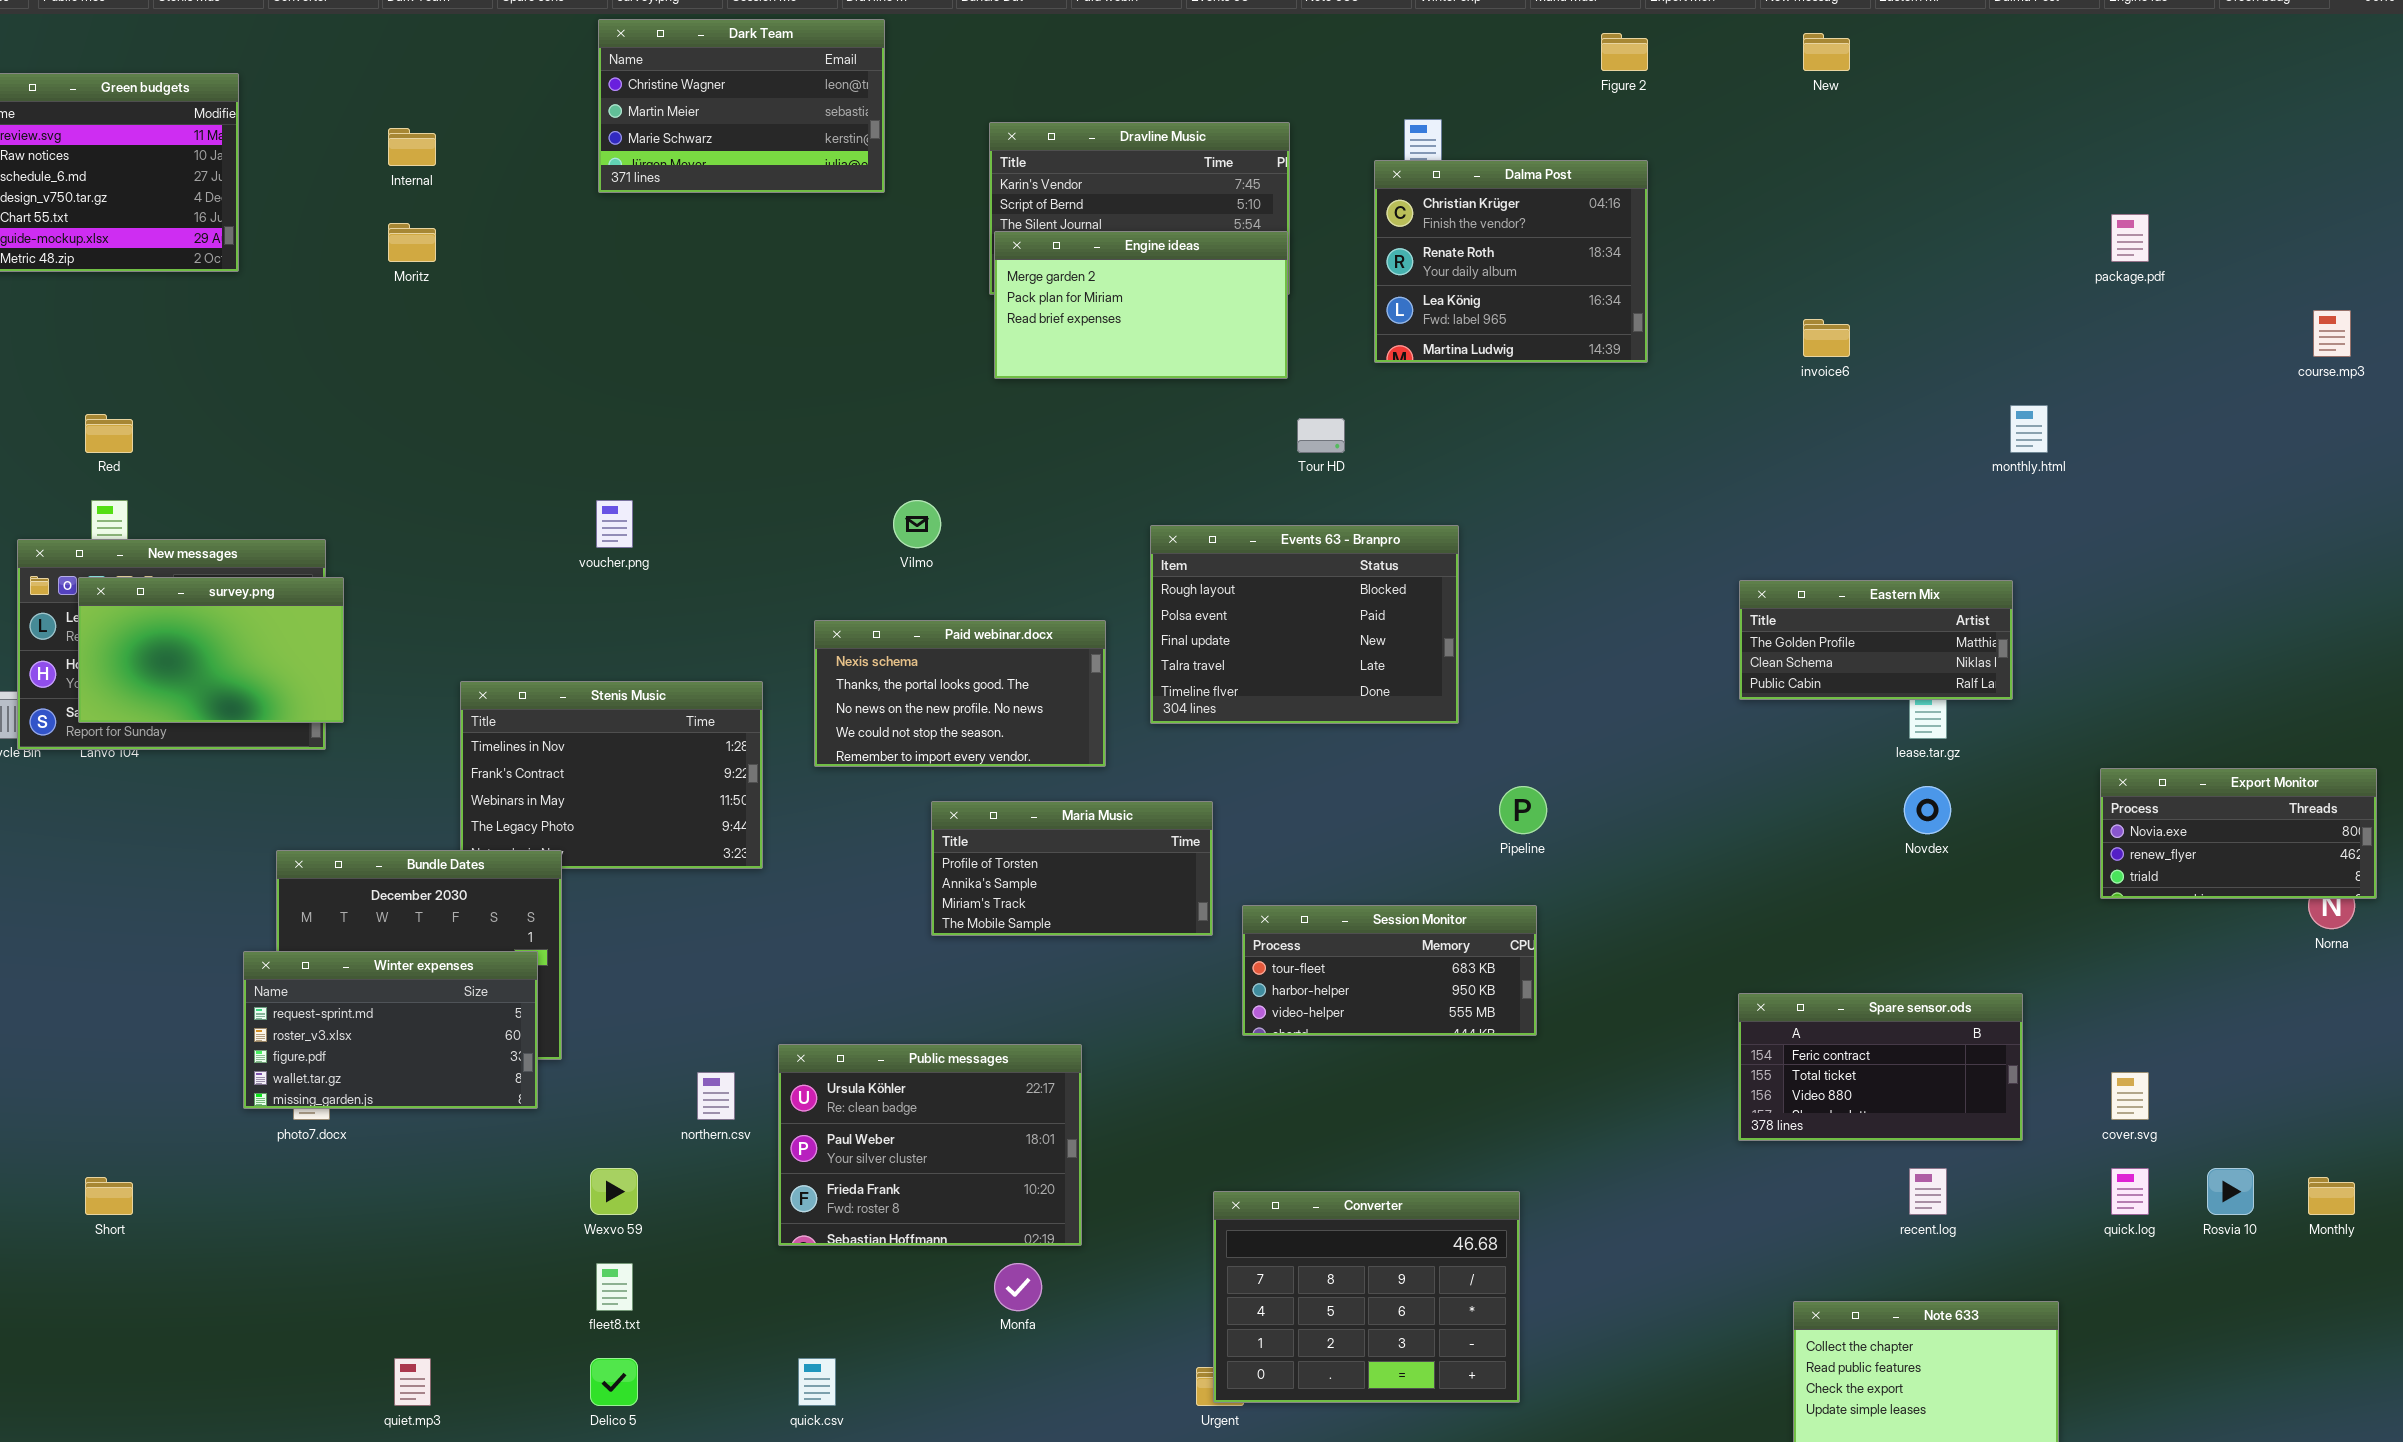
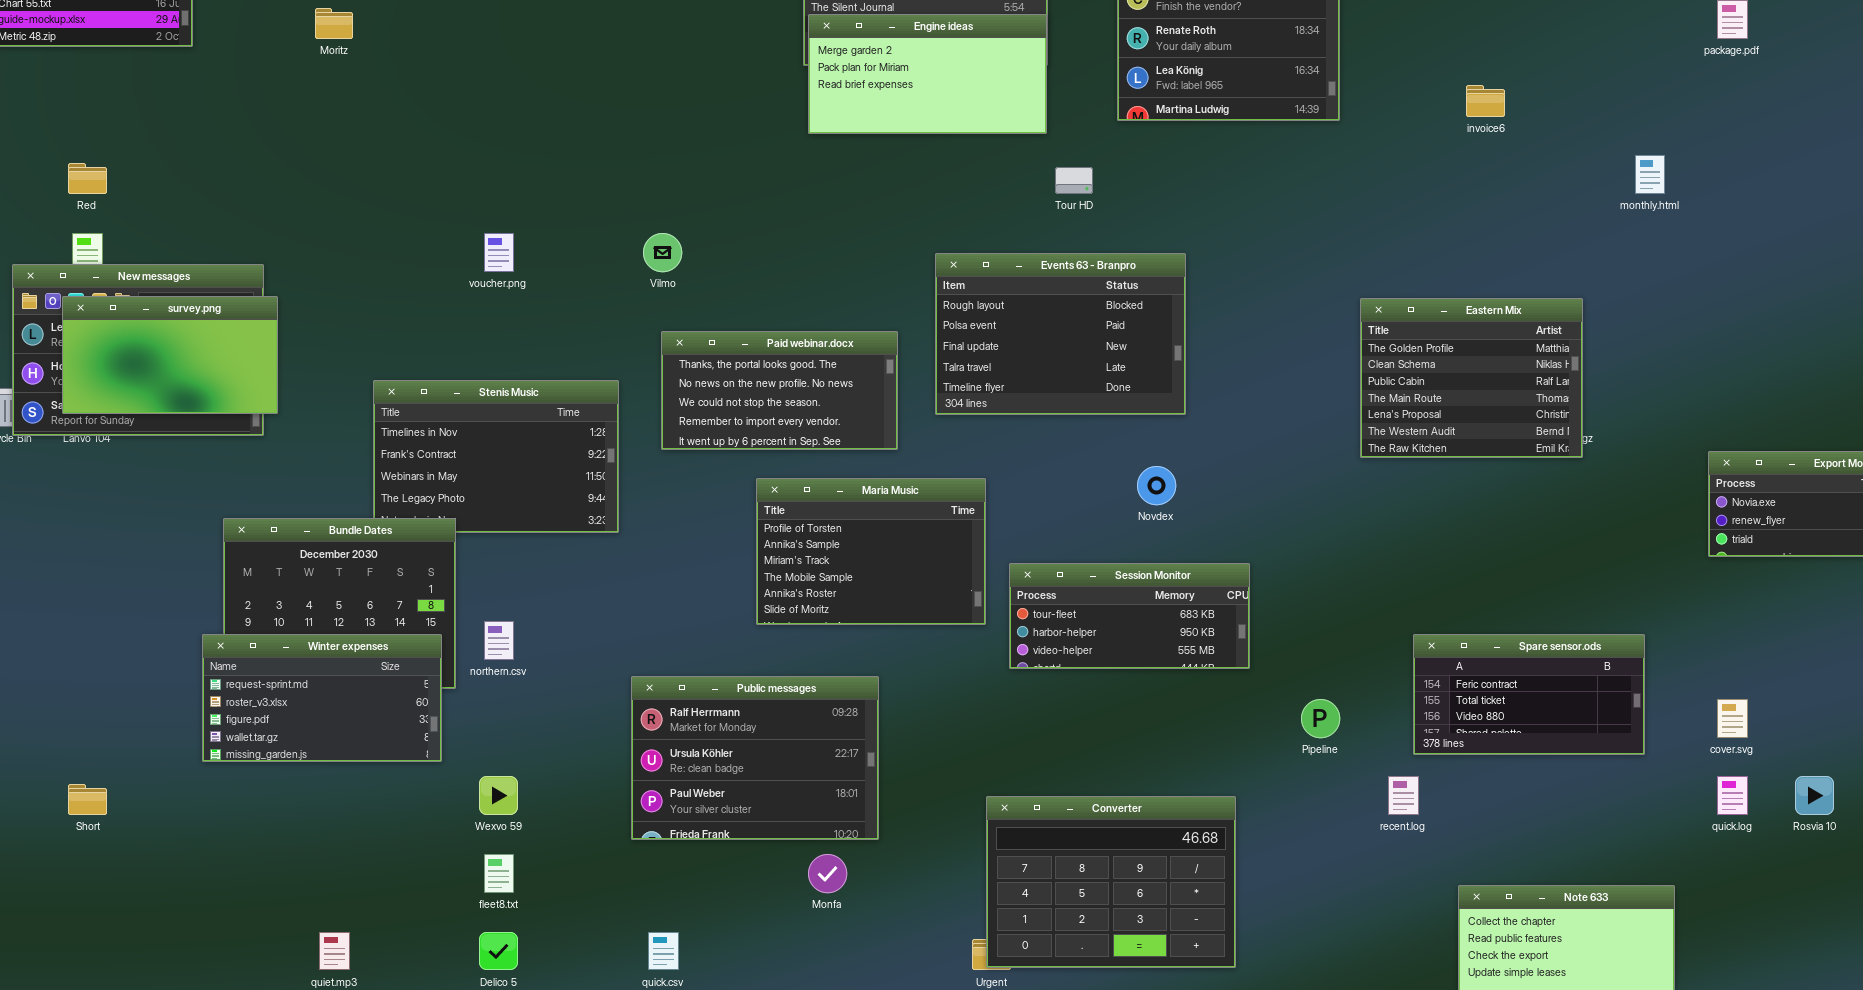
Vilmo: [893,500,941,548] -> [643,233,682,272], moved
Eastern Mix: [1739,580,2013,700] -> [1360,298,1583,458], moved, resized
Paid webinar.docx: [814,620,1106,767] -> [661,331,898,450], scrolled down 1 row
Pipeline: [1499,786,1547,834] -> [1301,699,1340,738], moved
Novdex: [1904,786,1951,834] -> [1137,466,1176,505], moved
Maria Music: [931,801,1213,936] -> [756,478,986,625], resized
Winter expenses: [243,951,538,1109] -> [202,634,442,762], moved
Public messages: [778,1044,1082,1246] -> [631,676,879,840], scrolled up 1 row
northern.csv: [697,1072,735,1120] -> [484,621,514,660], moved
recent.log: [1909,1168,1947,1215] -> [1388,776,1419,815], moved

